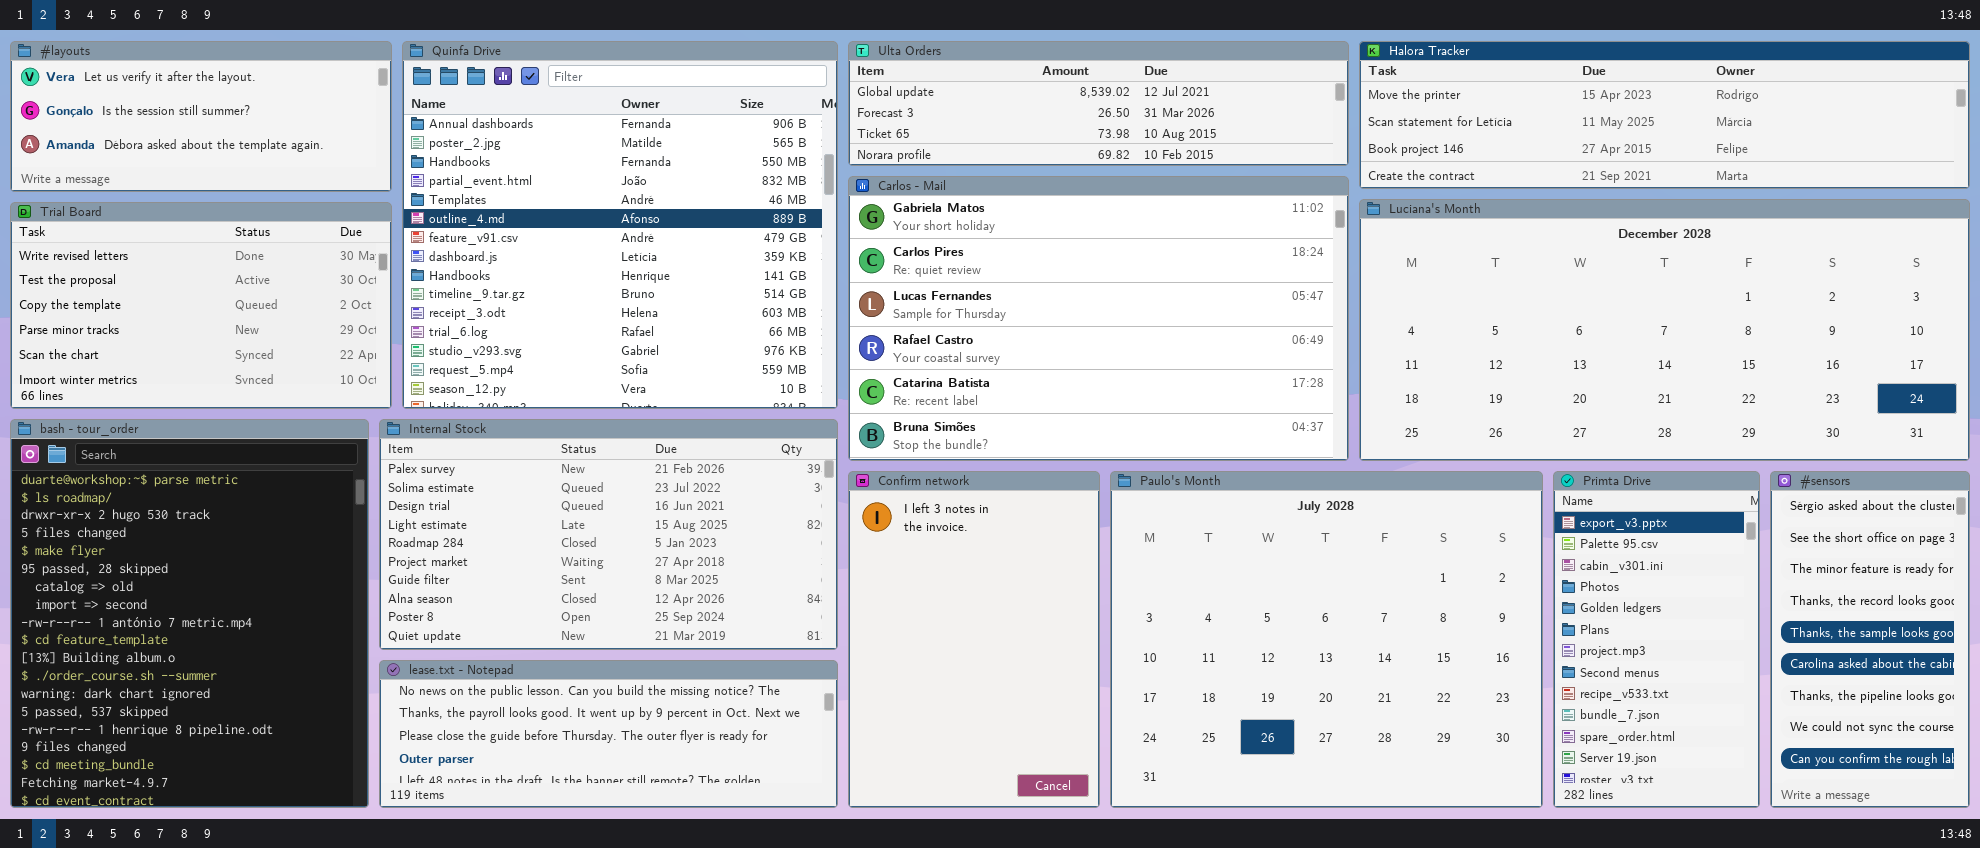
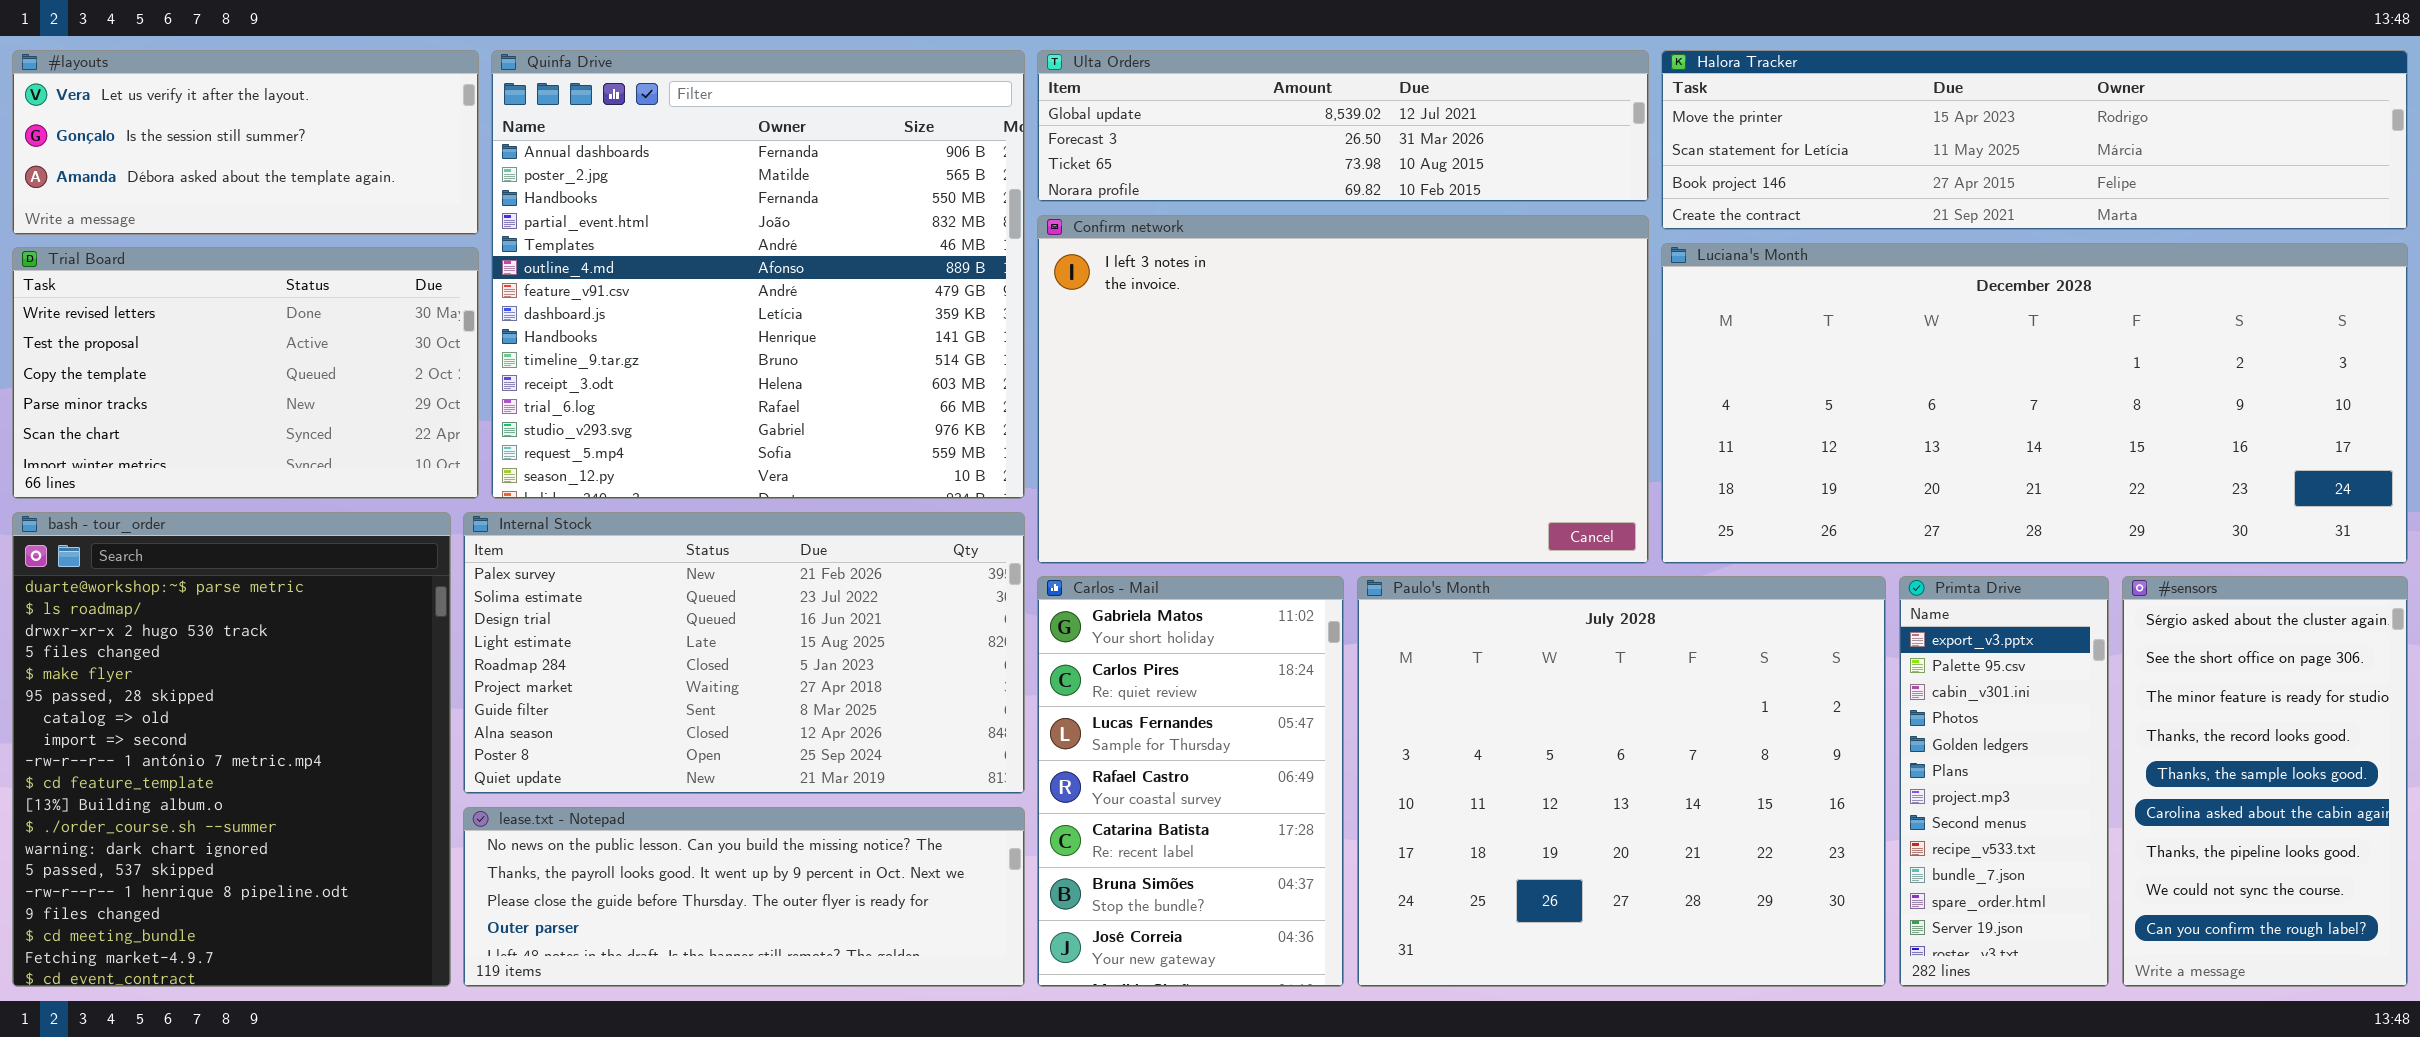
Carlos - Mail: [848,176,1349,461] -> [1037,576,1344,987], moved, resized
Confirm network: [848,471,1100,808] -> [1037,215,1649,564], moved, resized
Primta Drive: [1553,471,1760,808] -> [1899,576,2109,987], resized
#sensors: [1770,471,1970,808] -> [2122,576,2408,987], resized

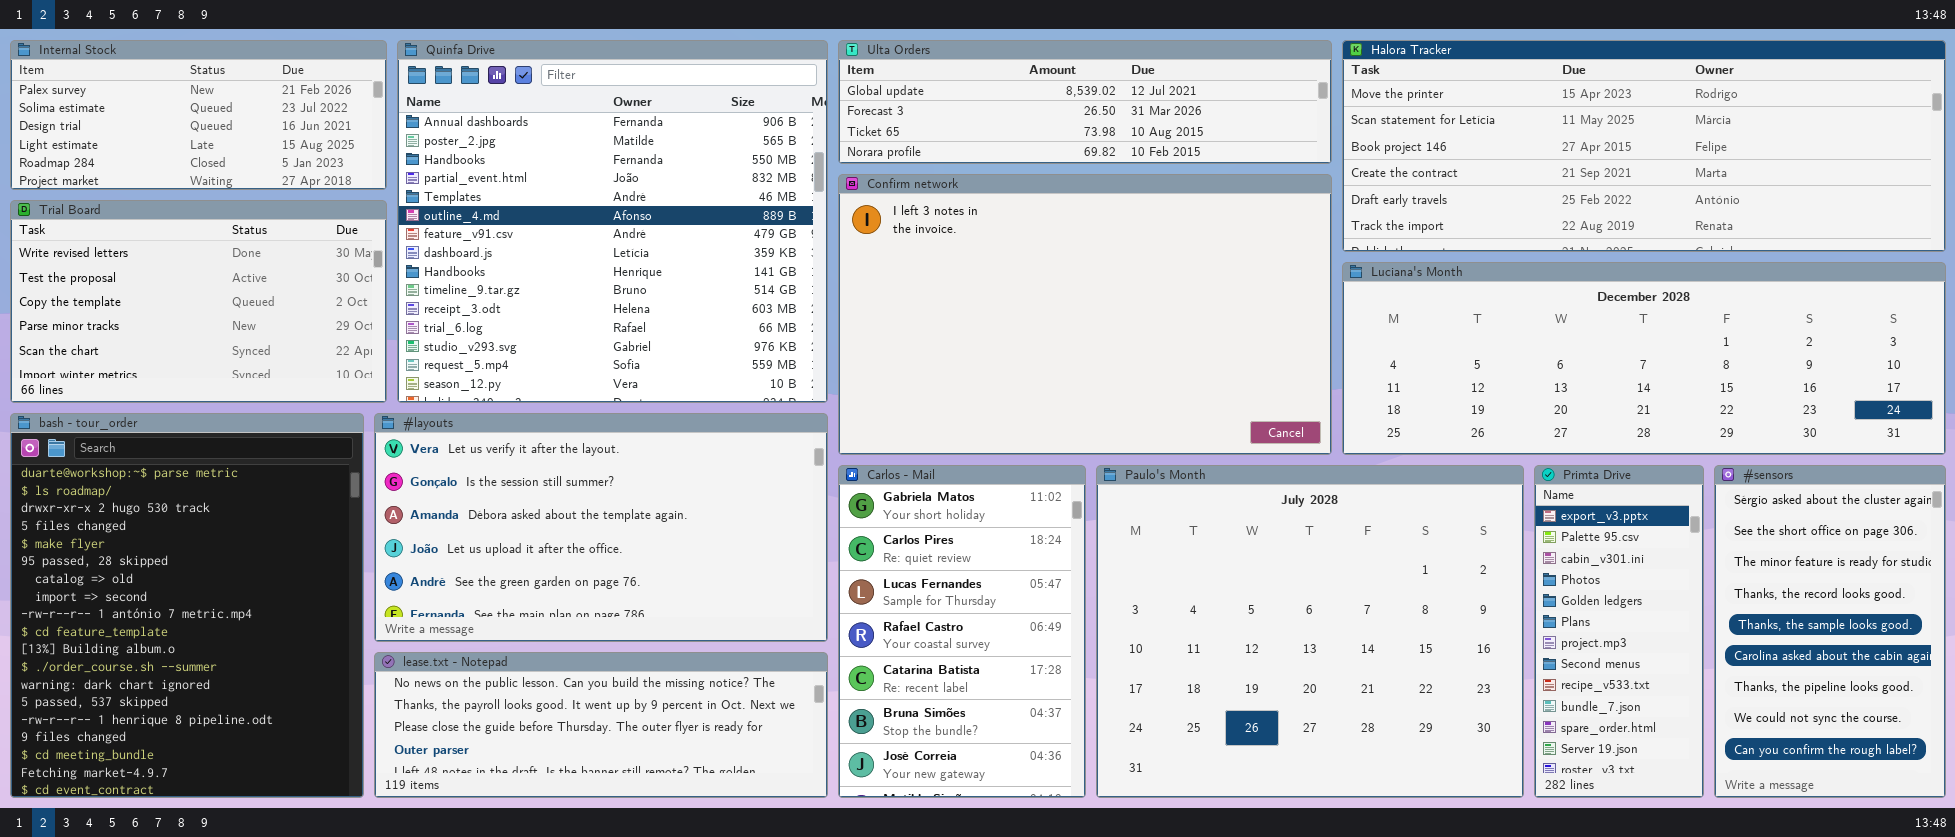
#layouts: [12,50,479,235] -> [374,413,828,642], moved, resized
Halora Tracker: [1661,50,2408,230] -> [1342,40,1946,252], resized
Luciana's Month: [1661,243,2408,564] -> [1342,262,1946,455], resized
Internal Stock: [463,512,1025,794] -> [10,40,387,190], moved, resized

